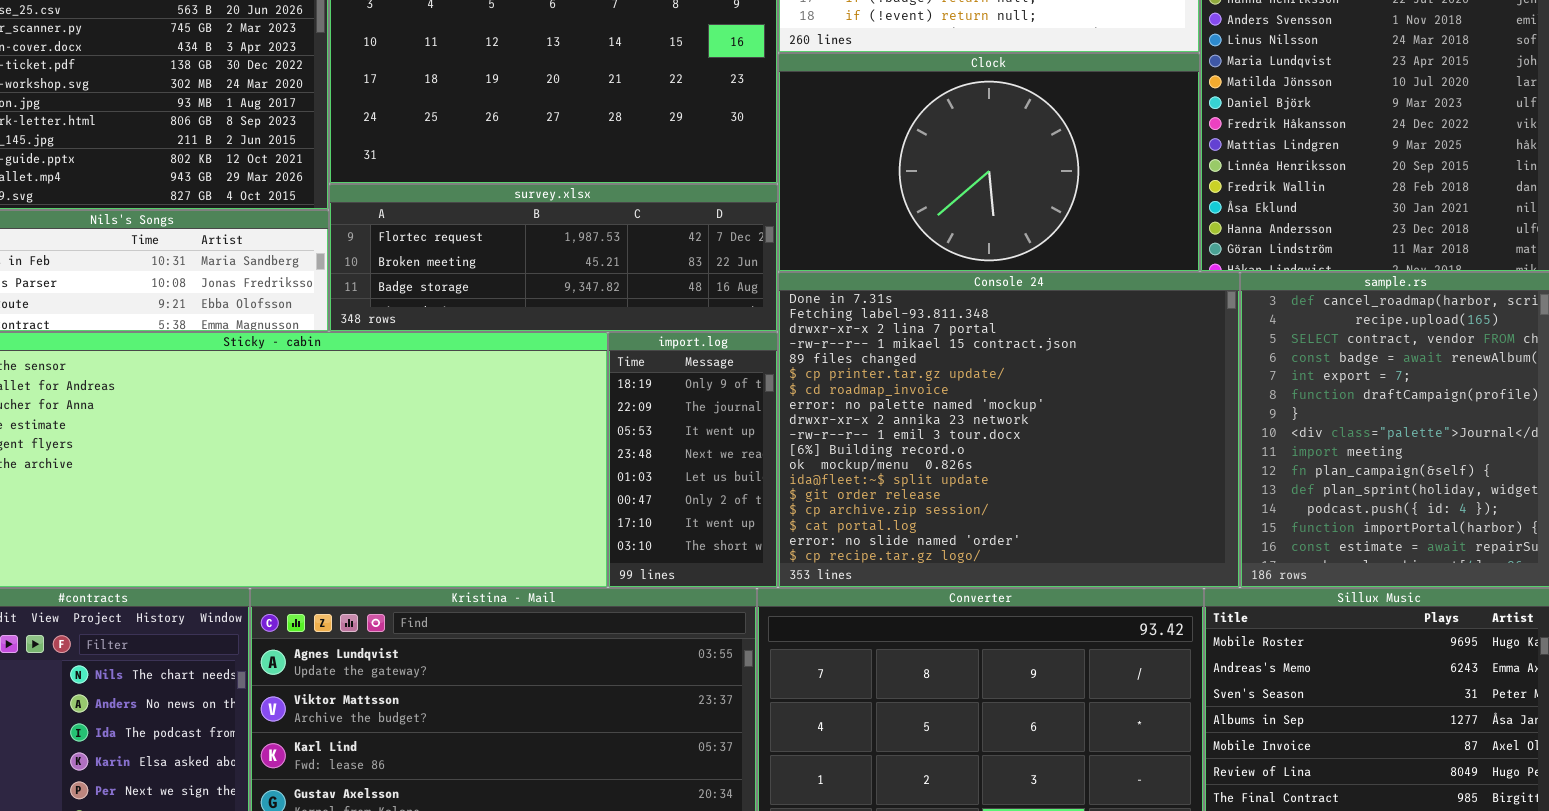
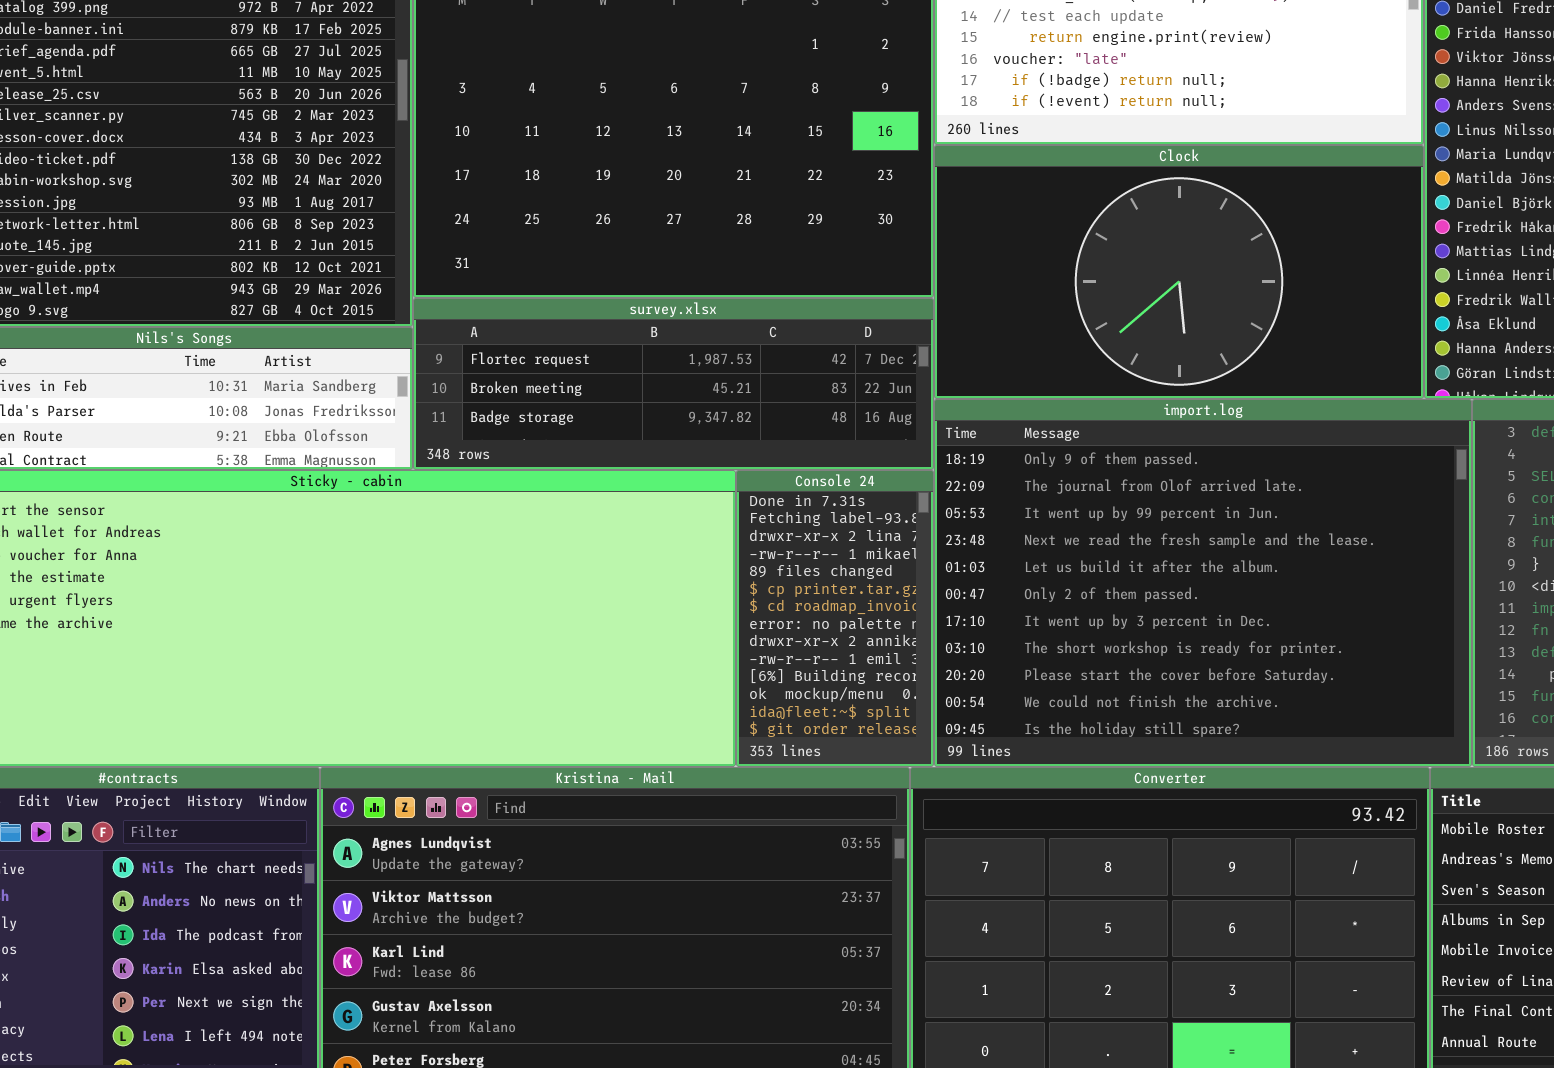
Console 24: [778,272,1240,588] -> [736,470,934,767], moved, resized
import.log: [608,332,778,588] -> [934,399,1472,767], moved, resized

